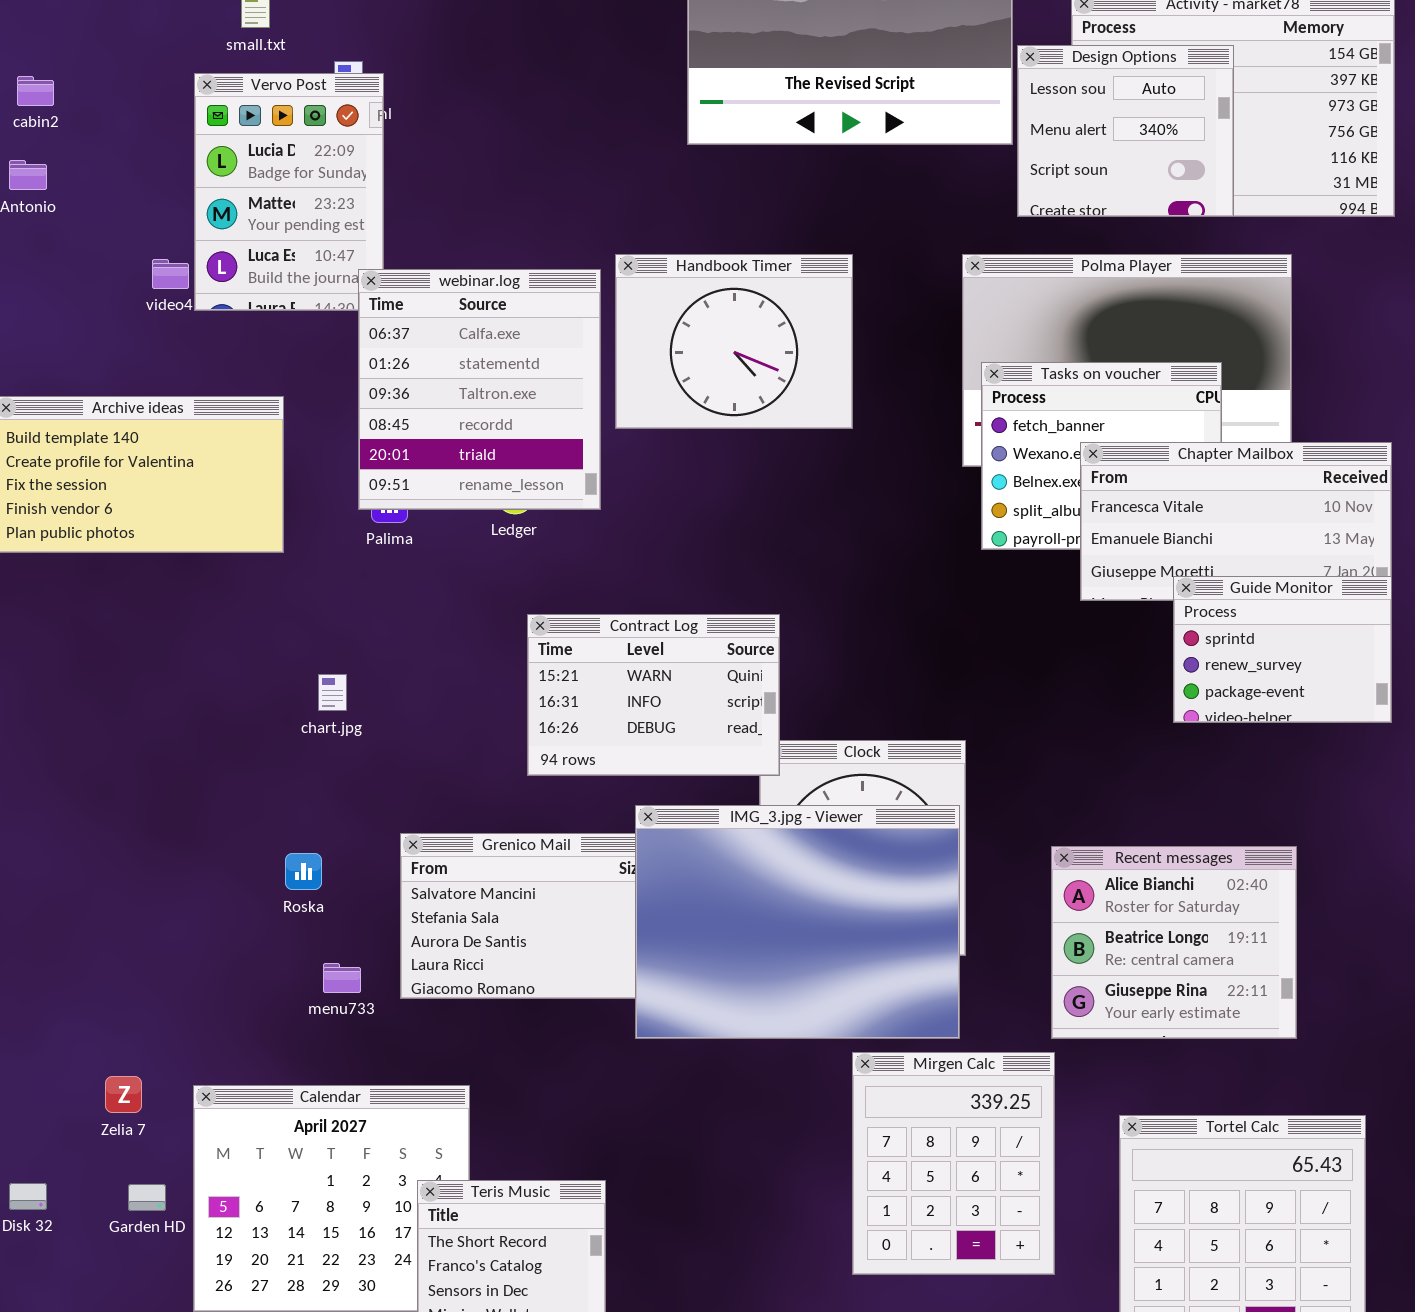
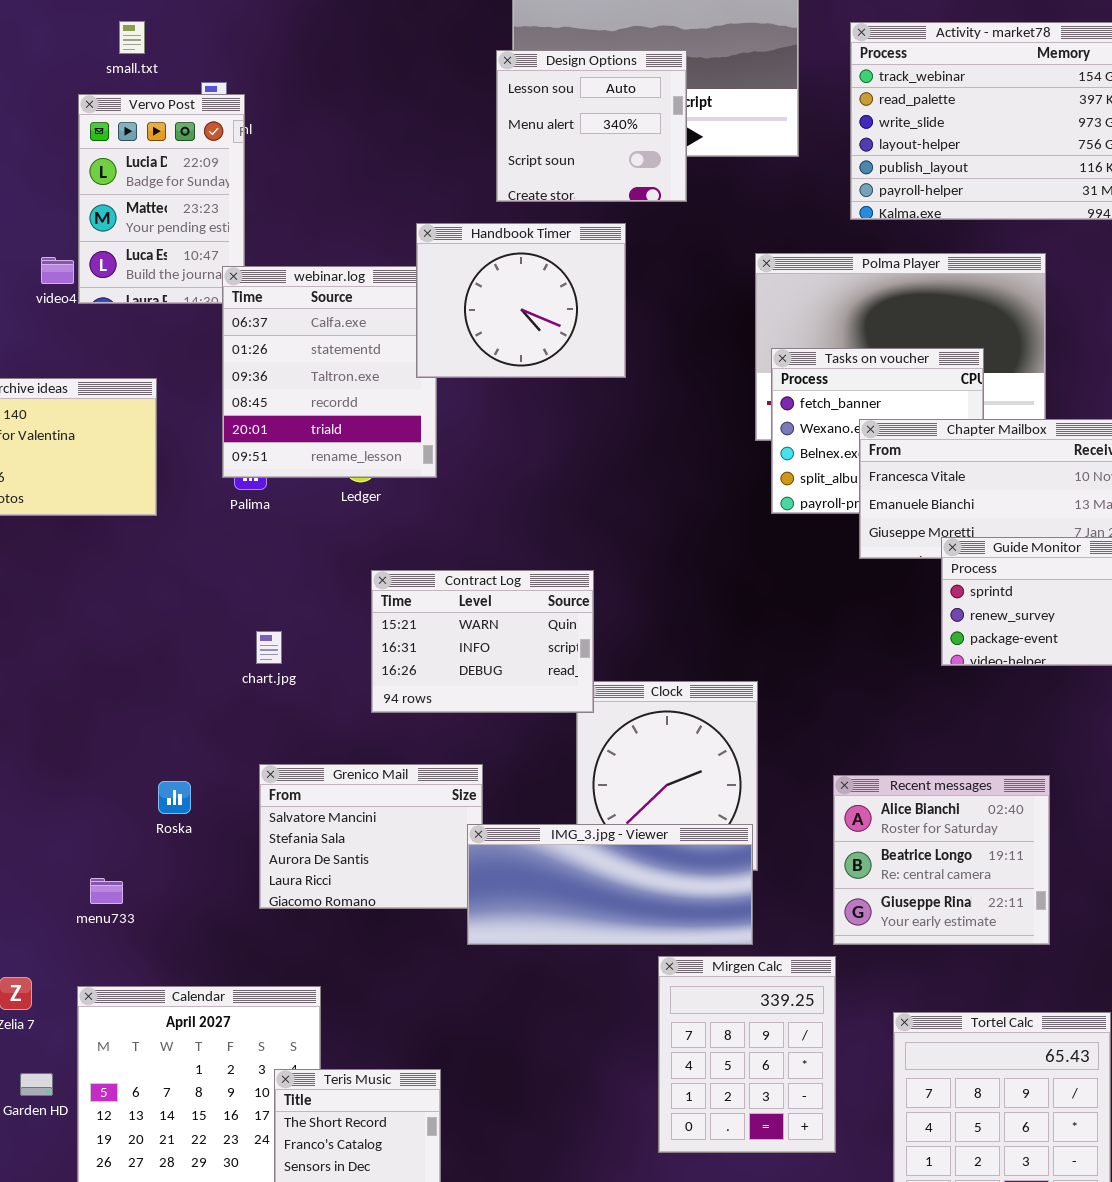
Design Options: [1017,45,1234,217] -> [496,50,687,202], moved
Handbook Timer: [615,254,853,429] -> [416,223,626,378], moved
chart.jpg: [318,674,347,711] -> [256,631,282,664], moved
IMG_3.jpg - Viewer: [635,805,960,1039] -> [467,824,753,945], resized
menu733: [323,963,361,993] -> [90,878,123,904], moved

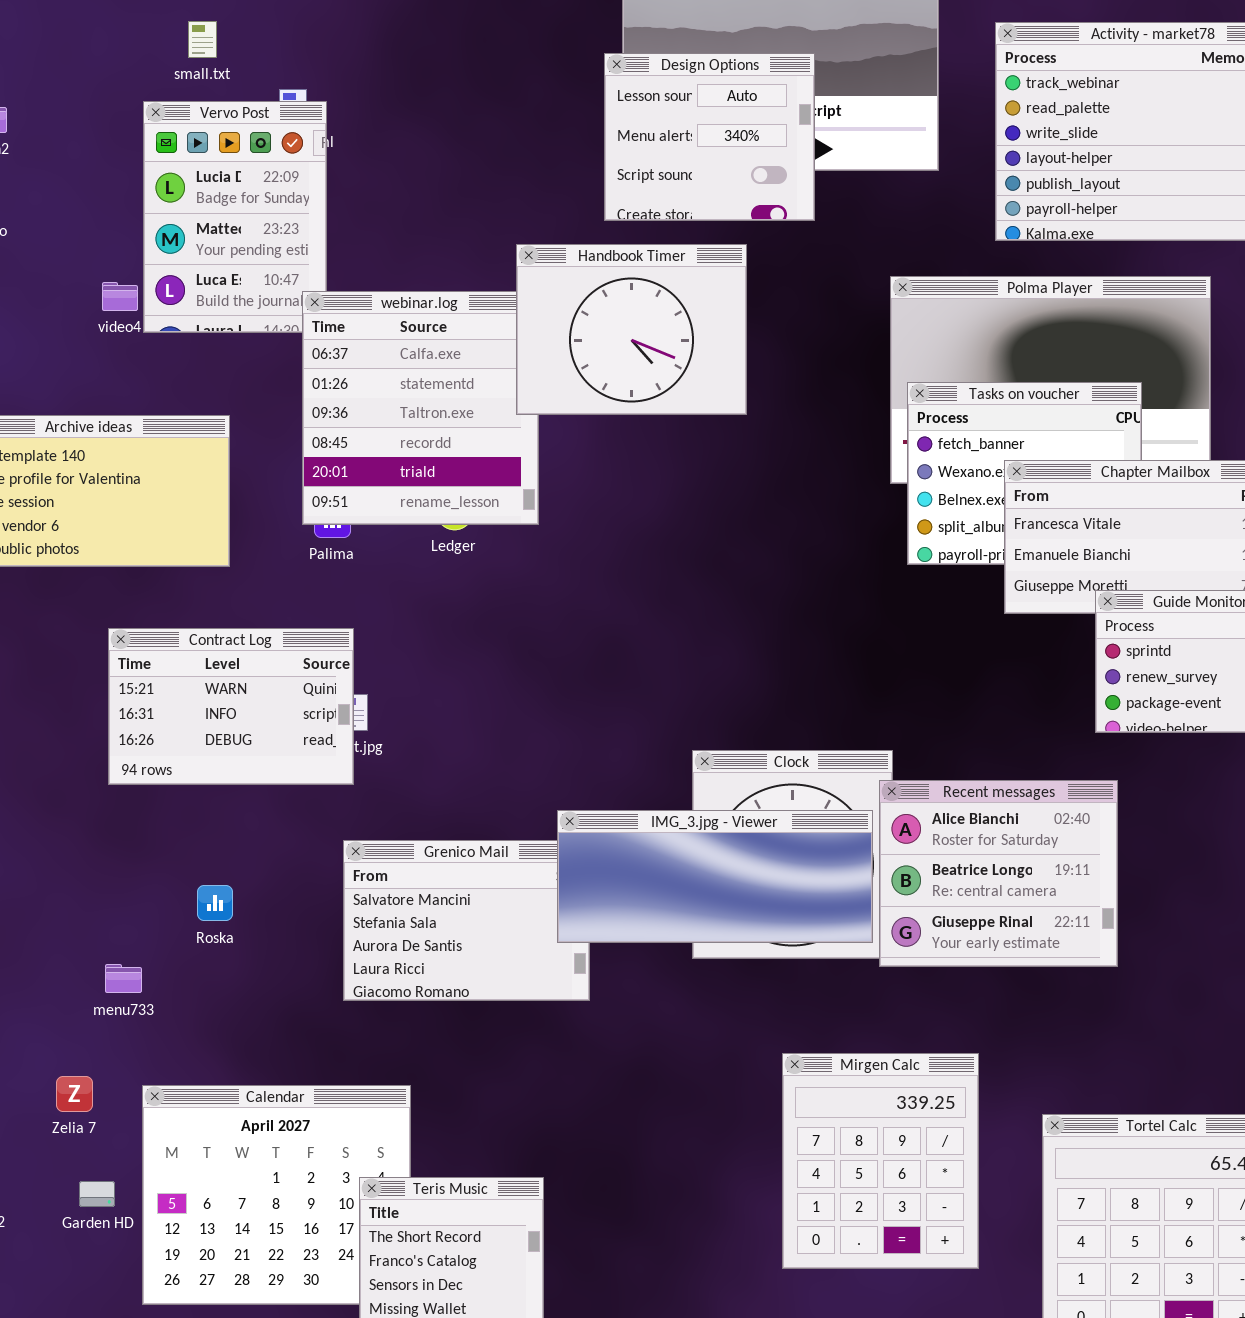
Contract Log: [371,570,594,713] -> [108,628,354,785], moved
Recent messages: [833,775,1050,945] -> [879,780,1118,967], moved
Roska: [158,781,191,814] -> [197,885,233,921], moved
IMG_3.jpg - Viewer: [467,824,753,945] -> [557,810,873,943], moved
menu733: [90,878,123,904] -> [105,964,142,993], moved

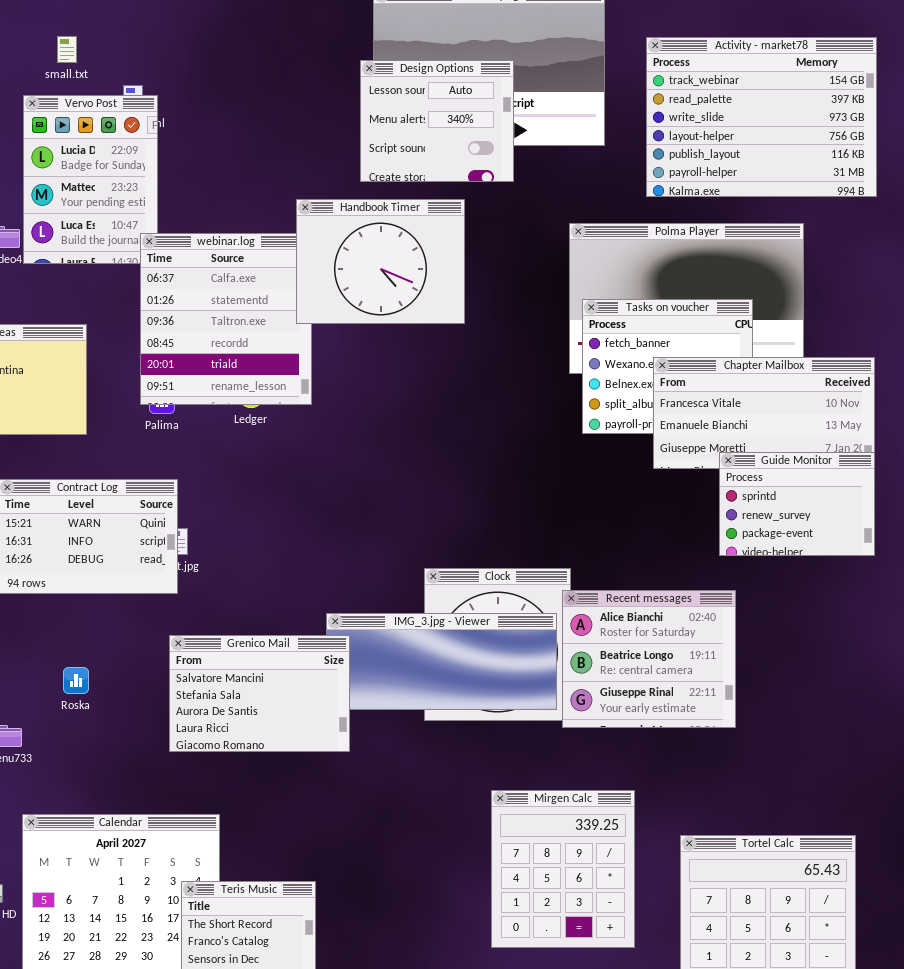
Grenico Mail: [343,840,590,1001] -> [169,635,350,752], raised

